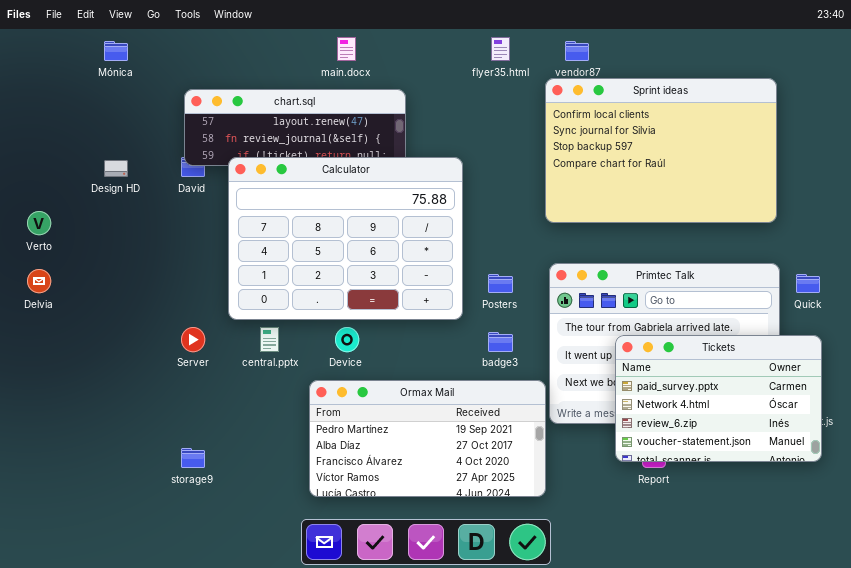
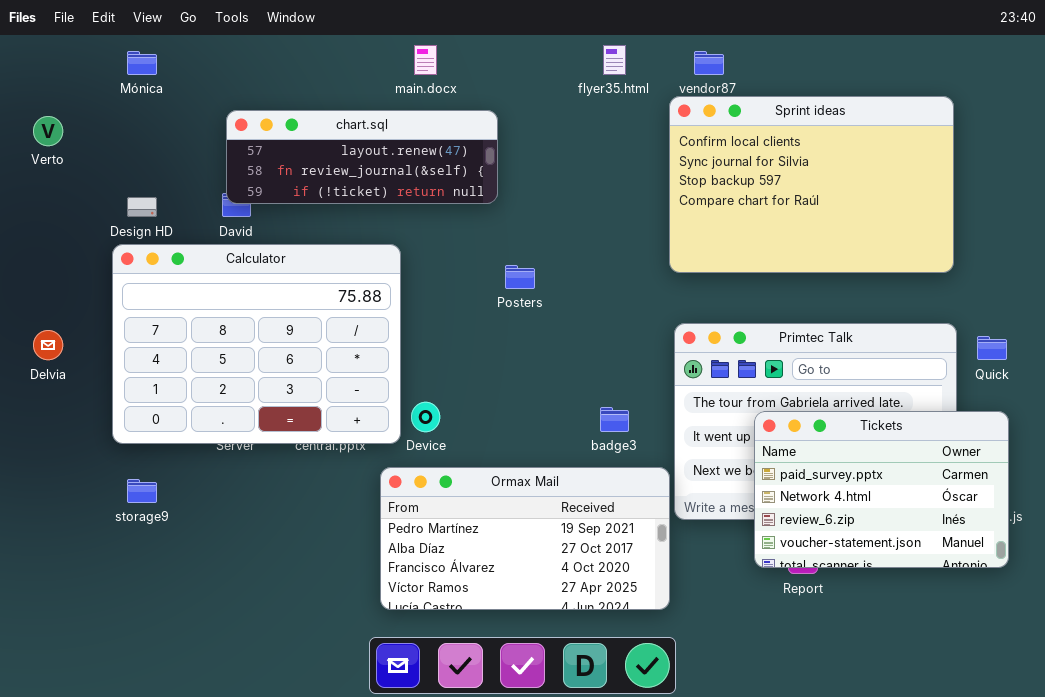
Calculator: [228,157,463,320] -> [112,244,401,444], moved
Verto: [27,211,51,235] -> [33,116,63,146], moved
Posters: [488,274,513,293] -> [505,265,535,289], moved
storage9: [181,448,205,468] -> [127,479,157,503], moved

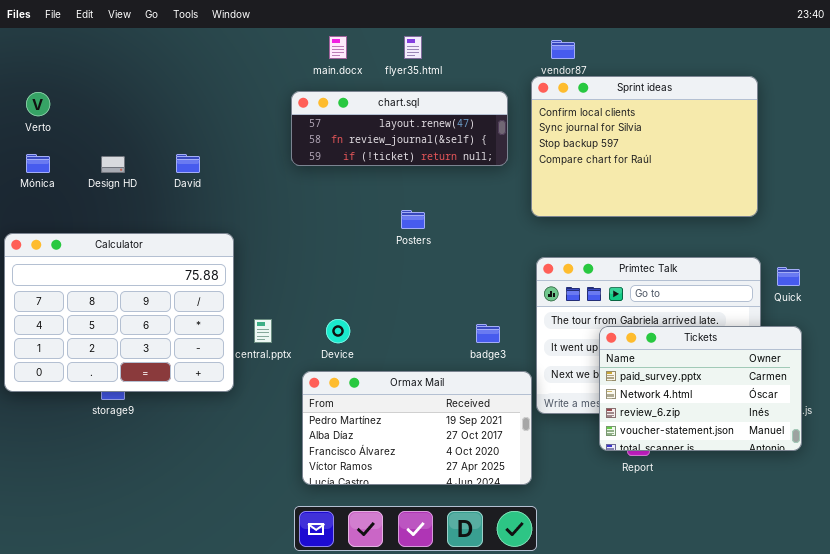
flyer35.html: [603,45,626,75] -> [404,36,422,59], moved
Mónica: [127,51,157,75] -> [26,154,50,173], moved
chart.sql: [226,110,498,204] -> [291,91,508,166], moved
Calculator: [112,244,401,444] -> [4,233,234,392], moved

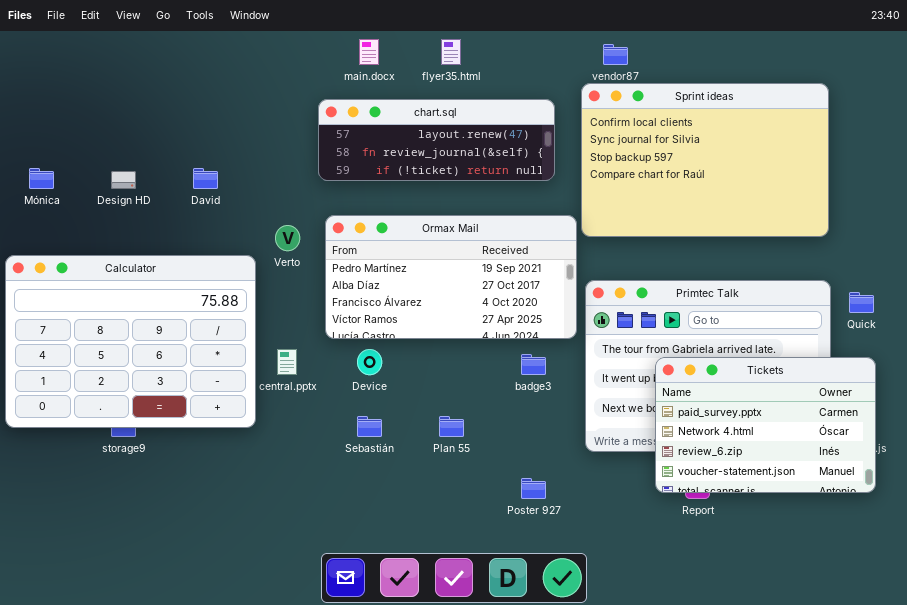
Verto: [26,92,50,116] -> [275,225,300,251], moved
Ormax Mail: [302,371,532,485] -> [325,215,577,339], moved

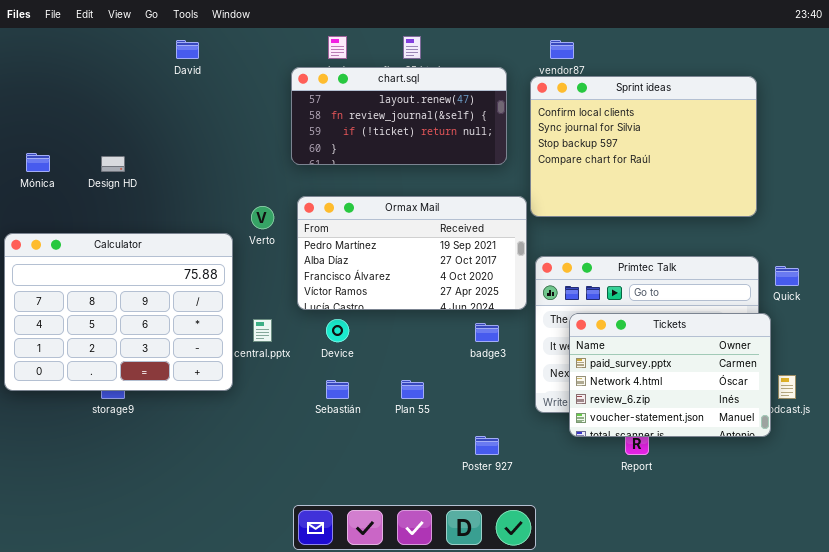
chart.sql: [318,99,555,181] -> [291,67,507,165], resized
David: [193,168,218,189] -> [176,40,199,59], moved
Tickets: [655,357,876,493] -> [569,313,771,437], moved

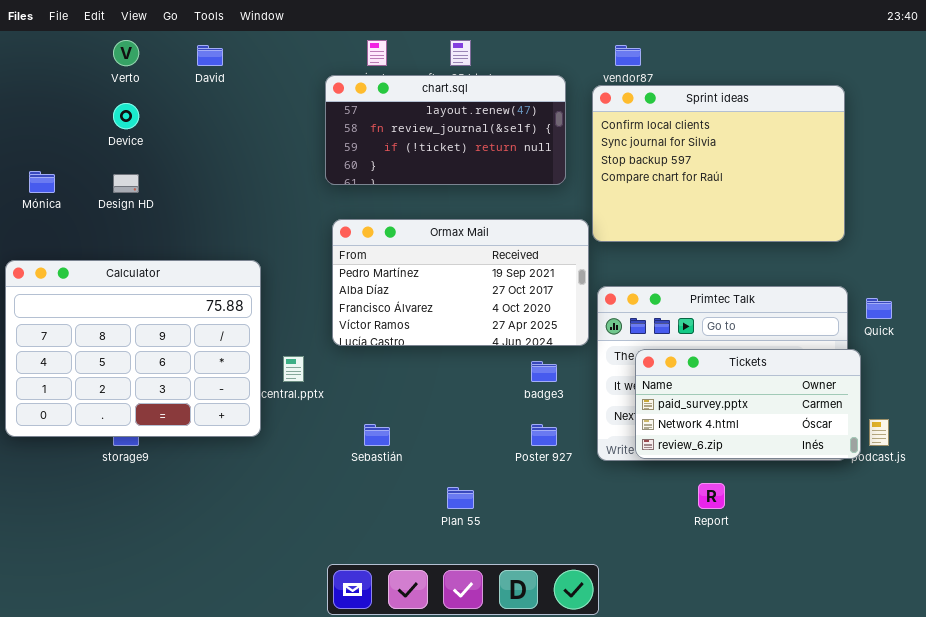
Verto: [251,206,274,229] -> [113,40,139,66], moved
Tickets: [569,313,771,437] -> [635,349,861,459], resized
Device: [326,319,349,342] -> [113,103,139,129], moved
Plan 55: [401,380,424,399] -> [447,487,474,509], moved
Poster 927: [475,436,499,455] -> [531,424,557,446], moved

